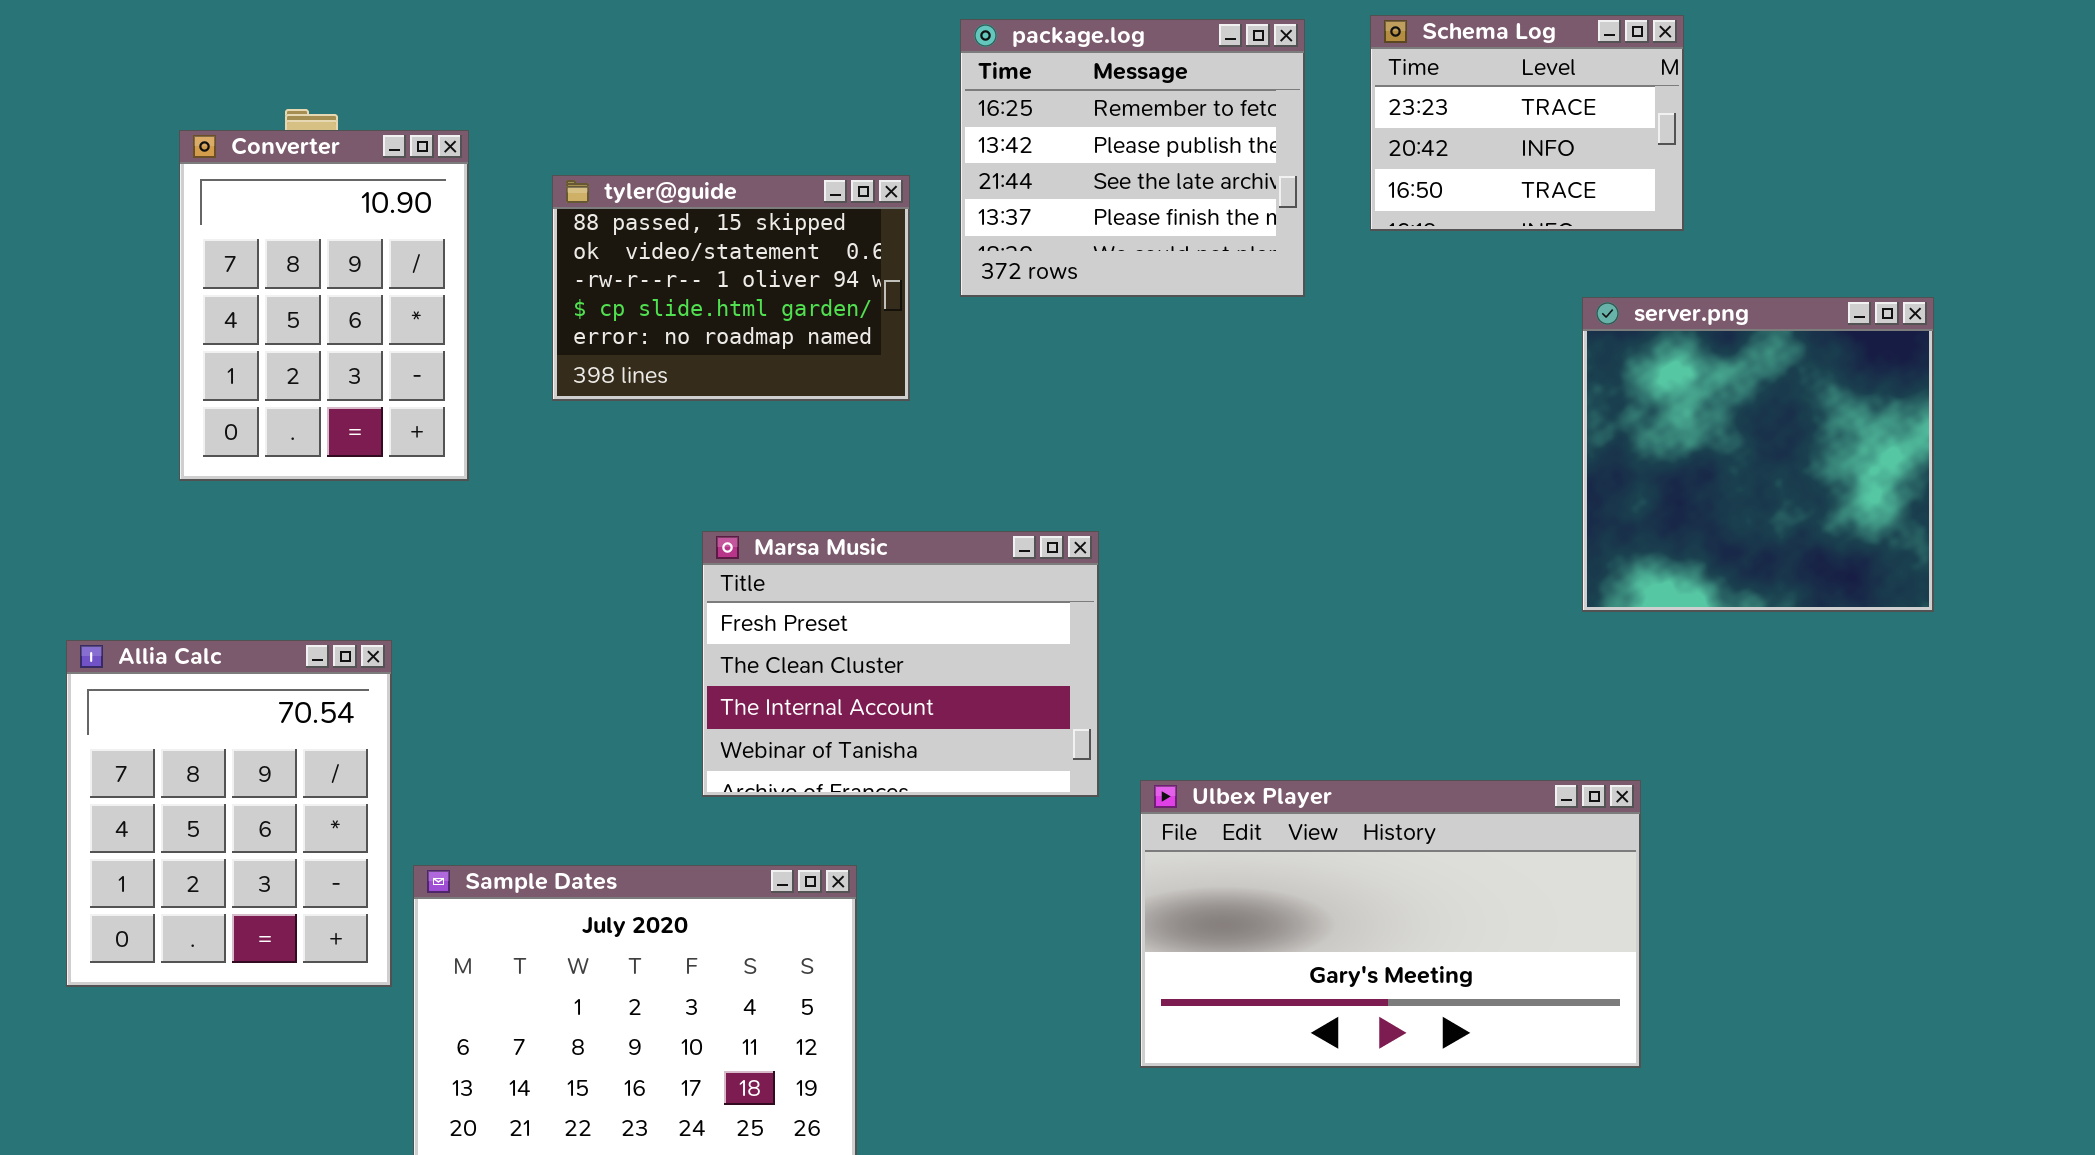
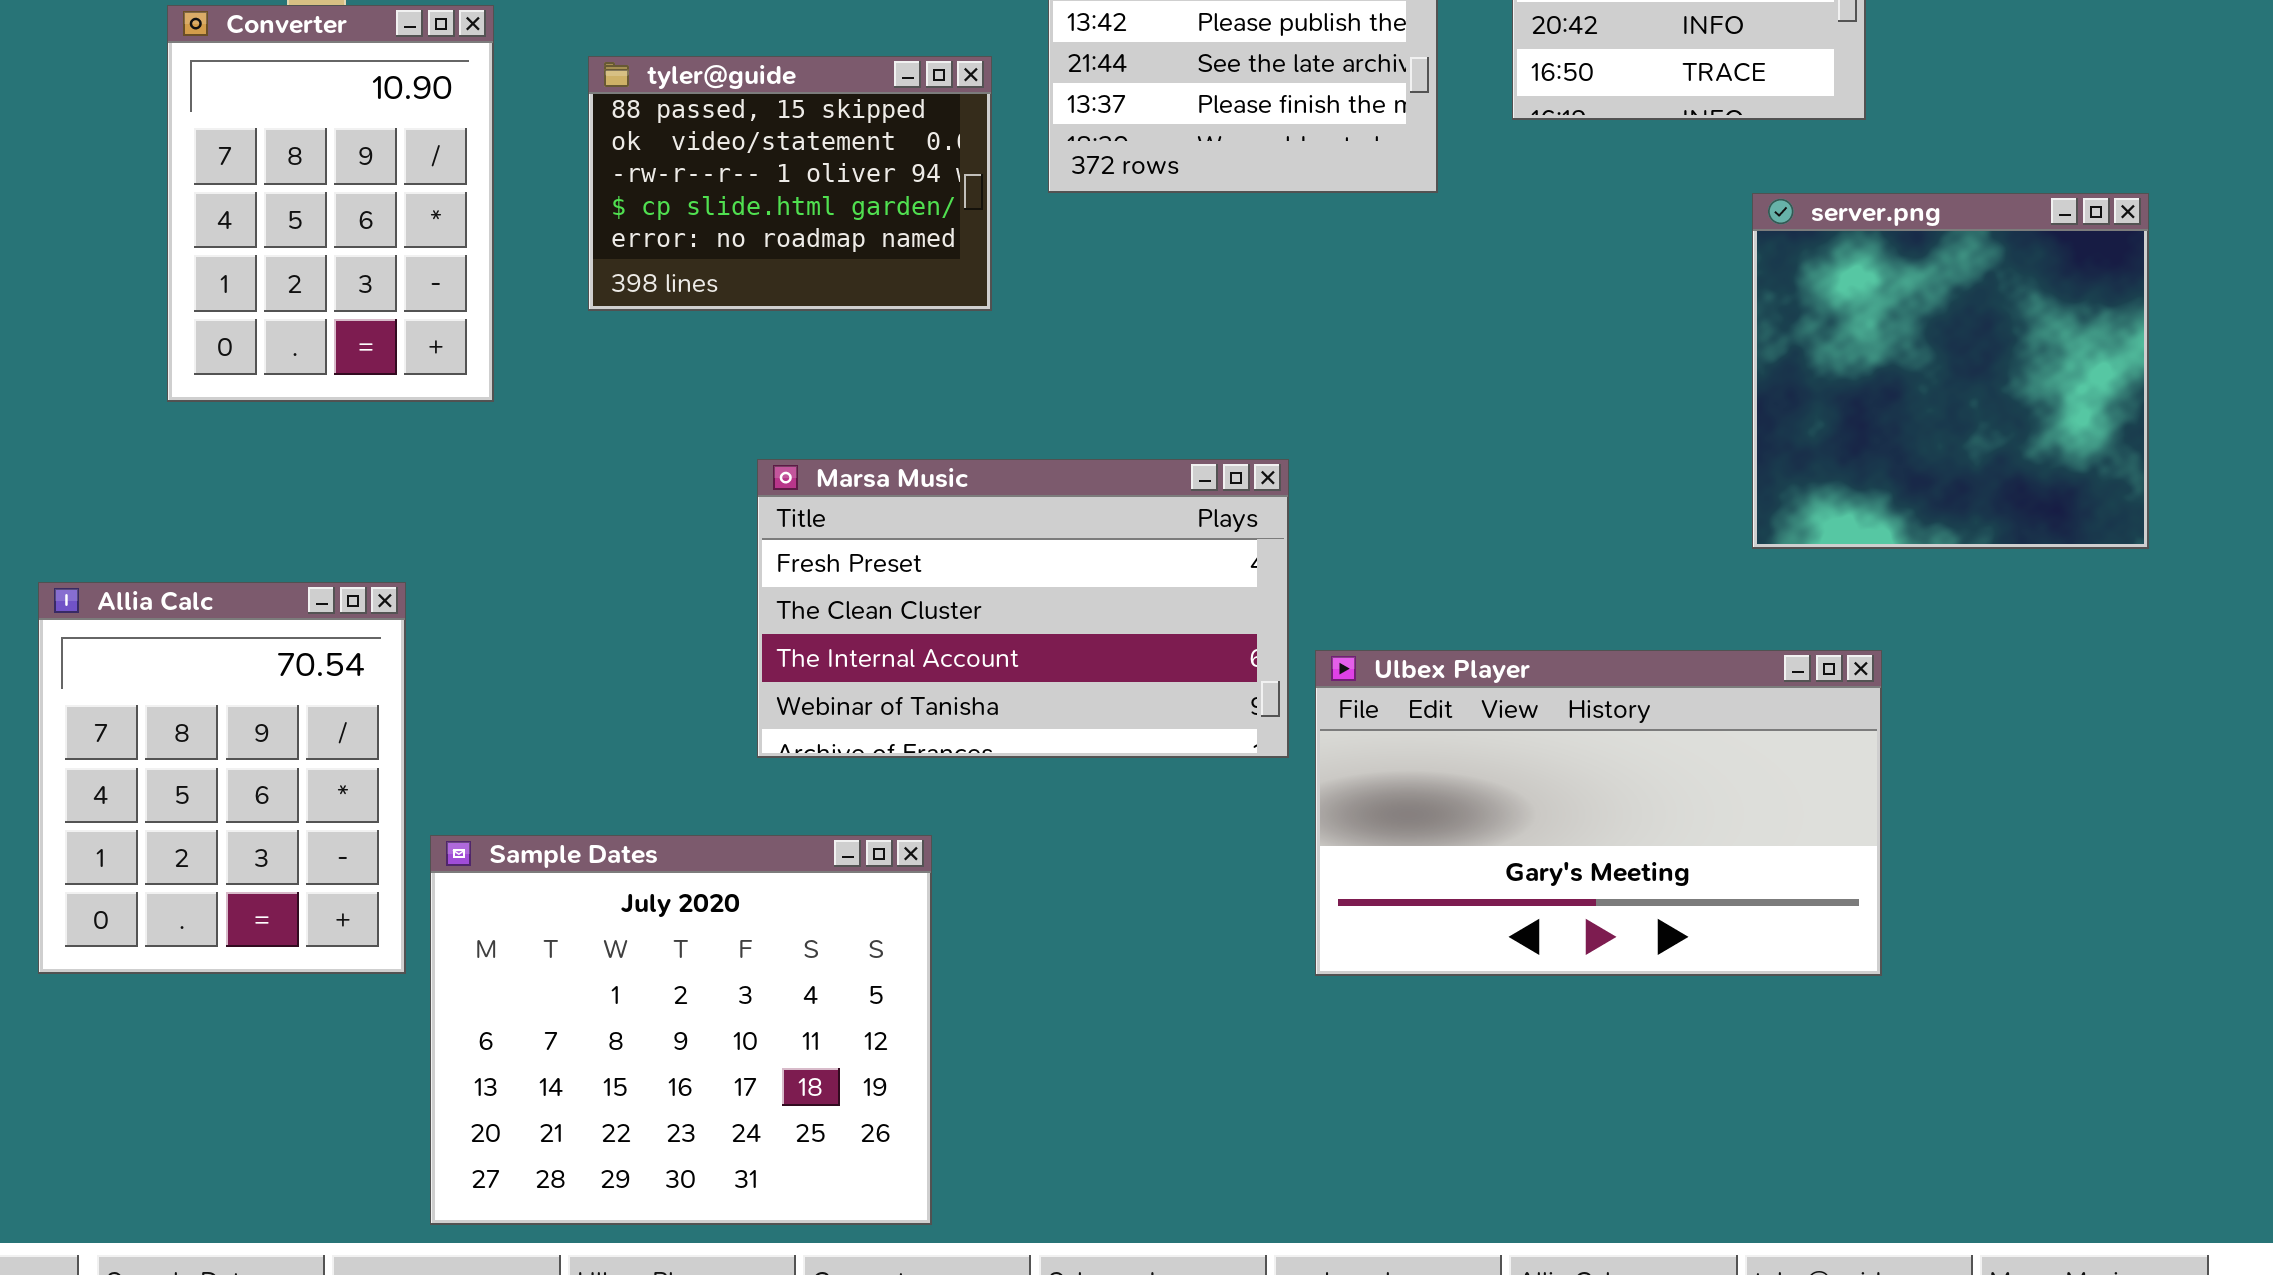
Marsa Music: [702,531,1099,797] -> [757,459,1289,758], resized
Ulbex Player: [1140,780,1641,1068] -> [1315,650,1882,976], moved

